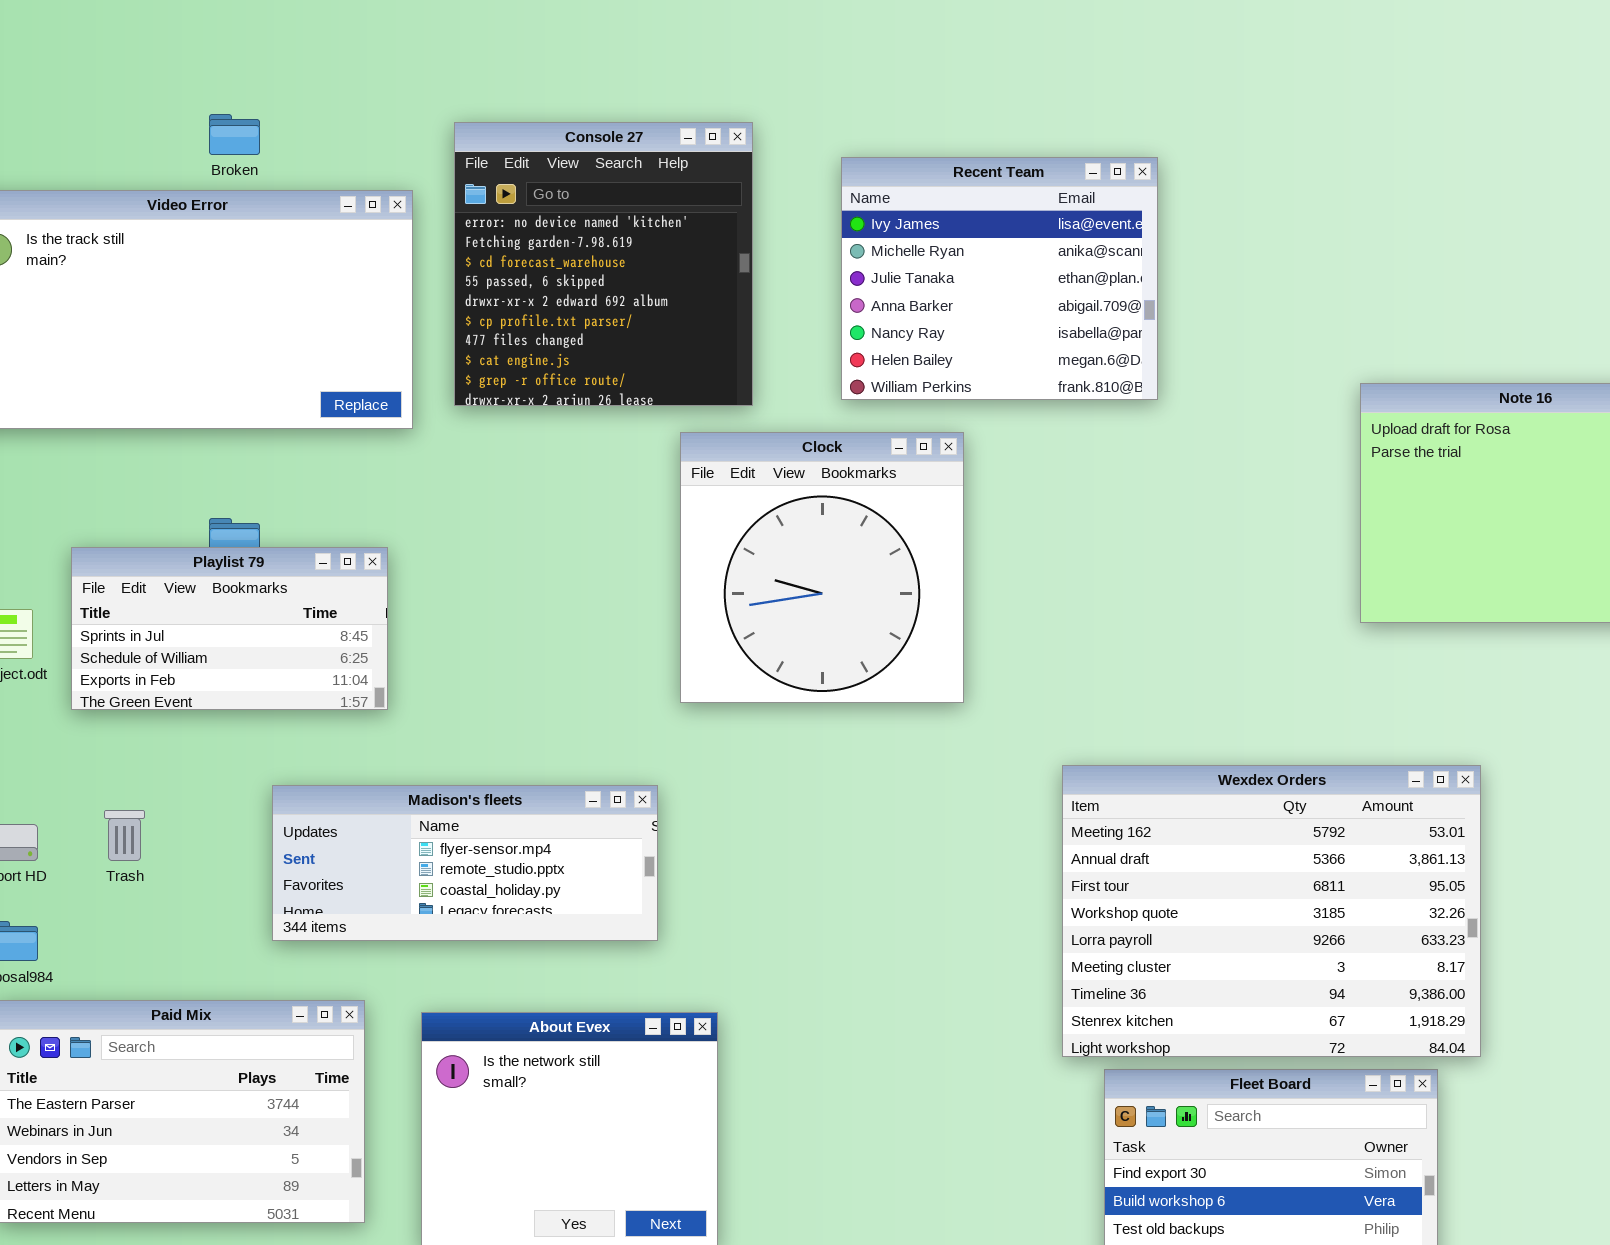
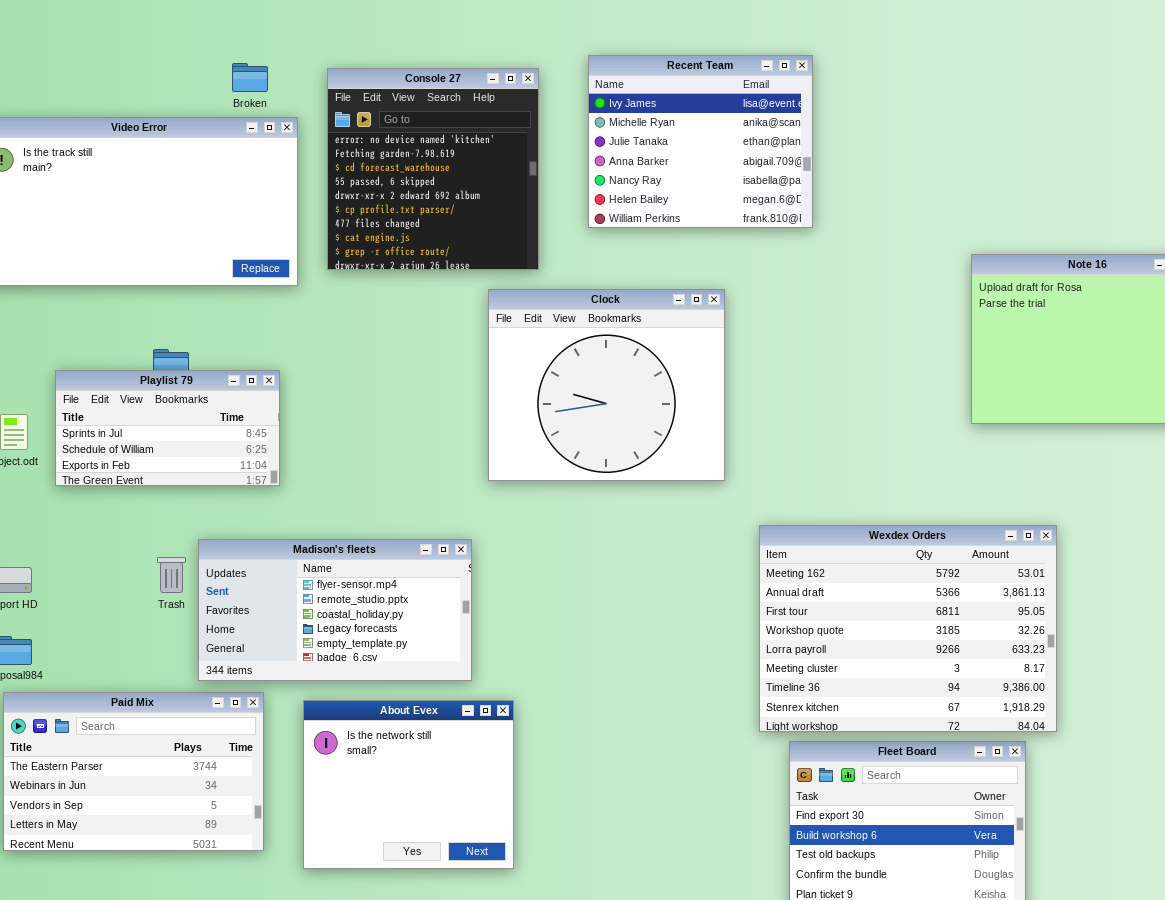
Broken: [209,114,260,155] -> [232,63,268,92], moved
Recent Team: [841,157,1158,400] -> [588,55,813,228], moved
Clock: [680,432,964,703] -> [488,289,725,481], resized
Madison's fleets: [272,785,658,941] -> [198,539,472,681], resized
Trash: [104,810,145,861] -> [157,557,186,593], moved

